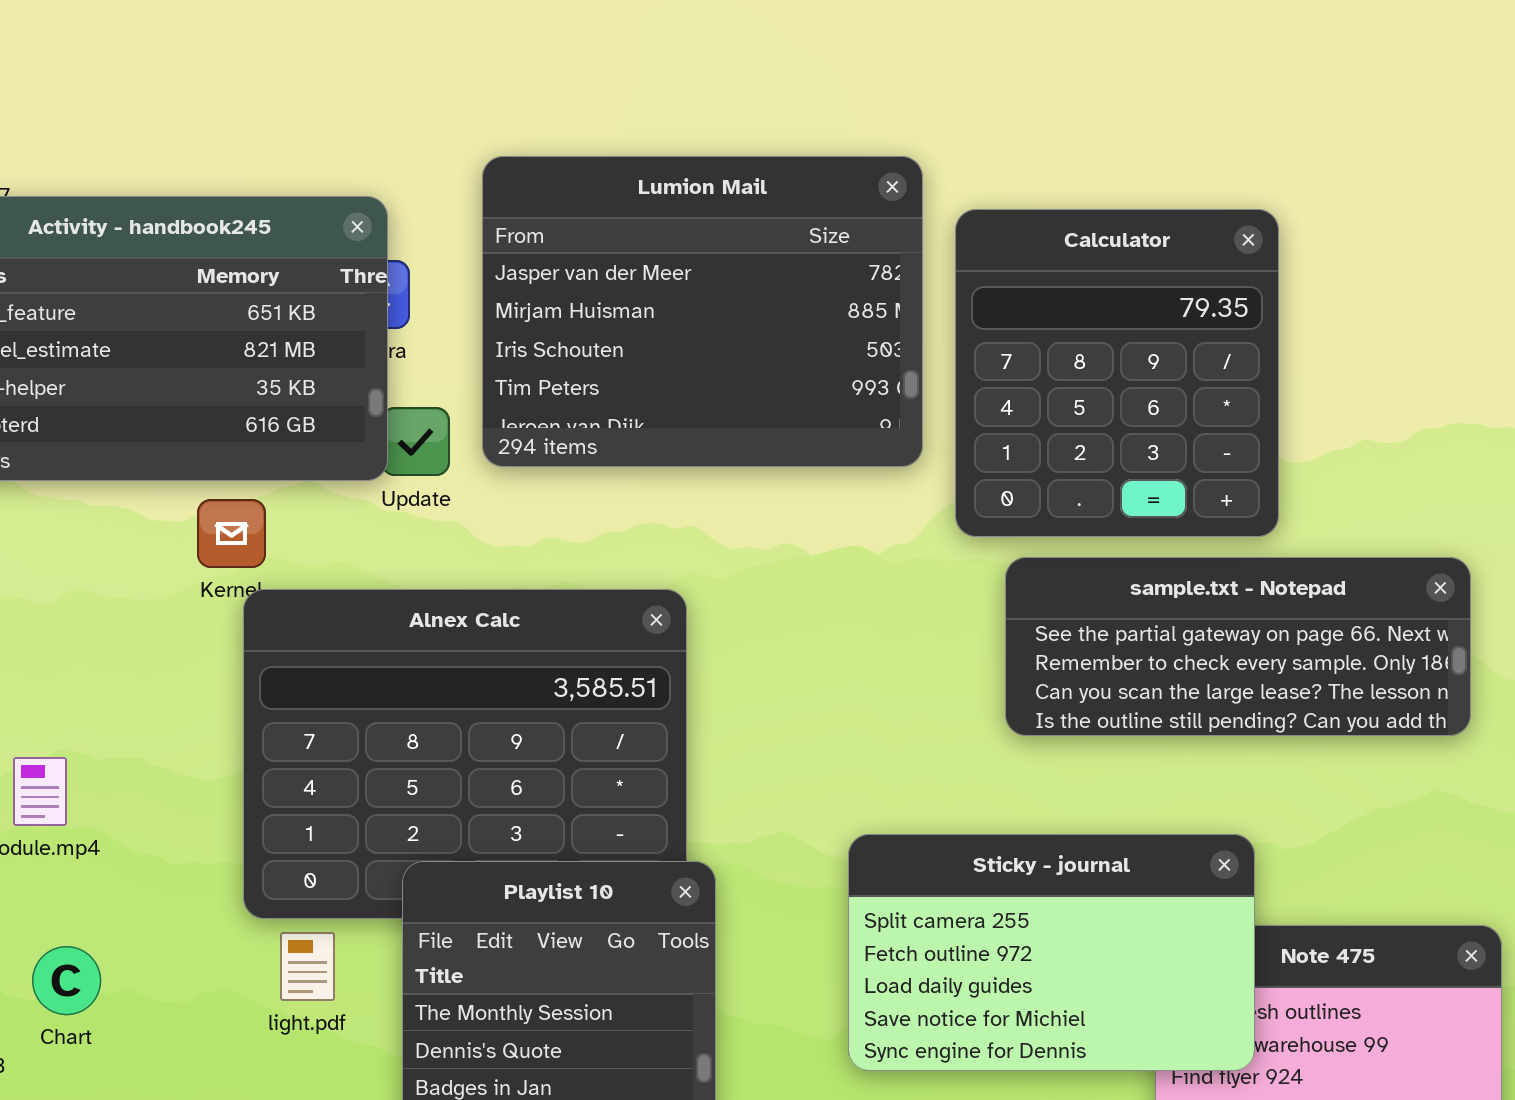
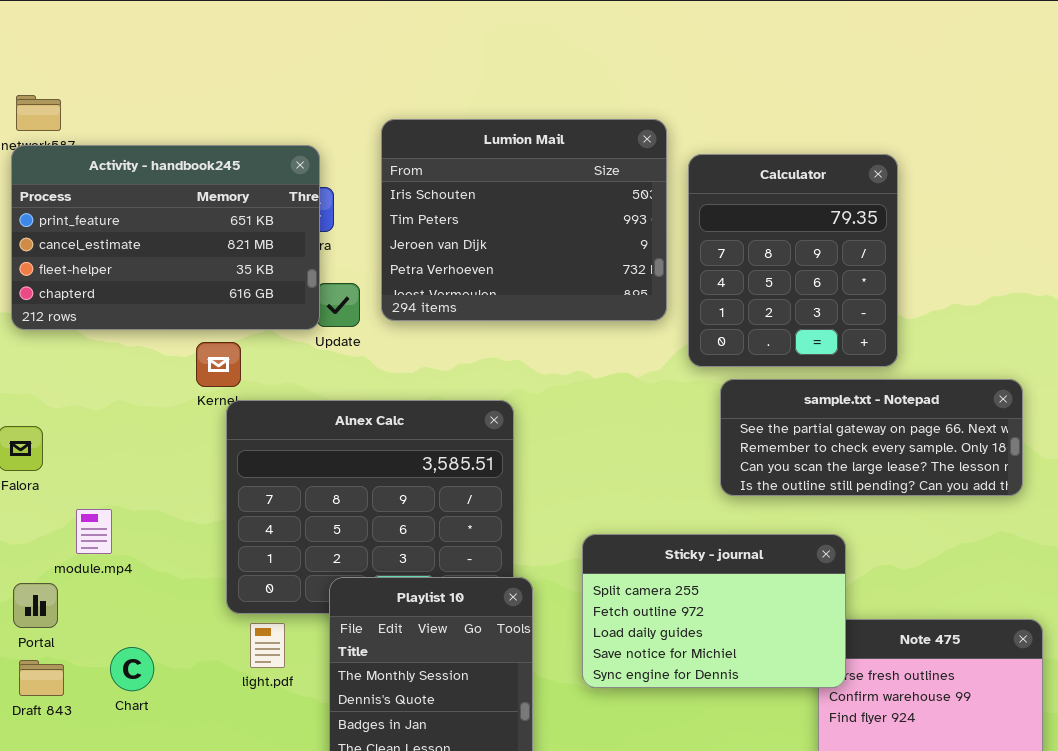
Lumion Mail: [482,156,923,467] -> [381,119,667,321], scrolled down 2 rows
Sticky - journal: [848,834,1255,1071] -> [582,534,846,688], moved
Chart: [32,946,101,1015] -> [110,647,154,691], moved

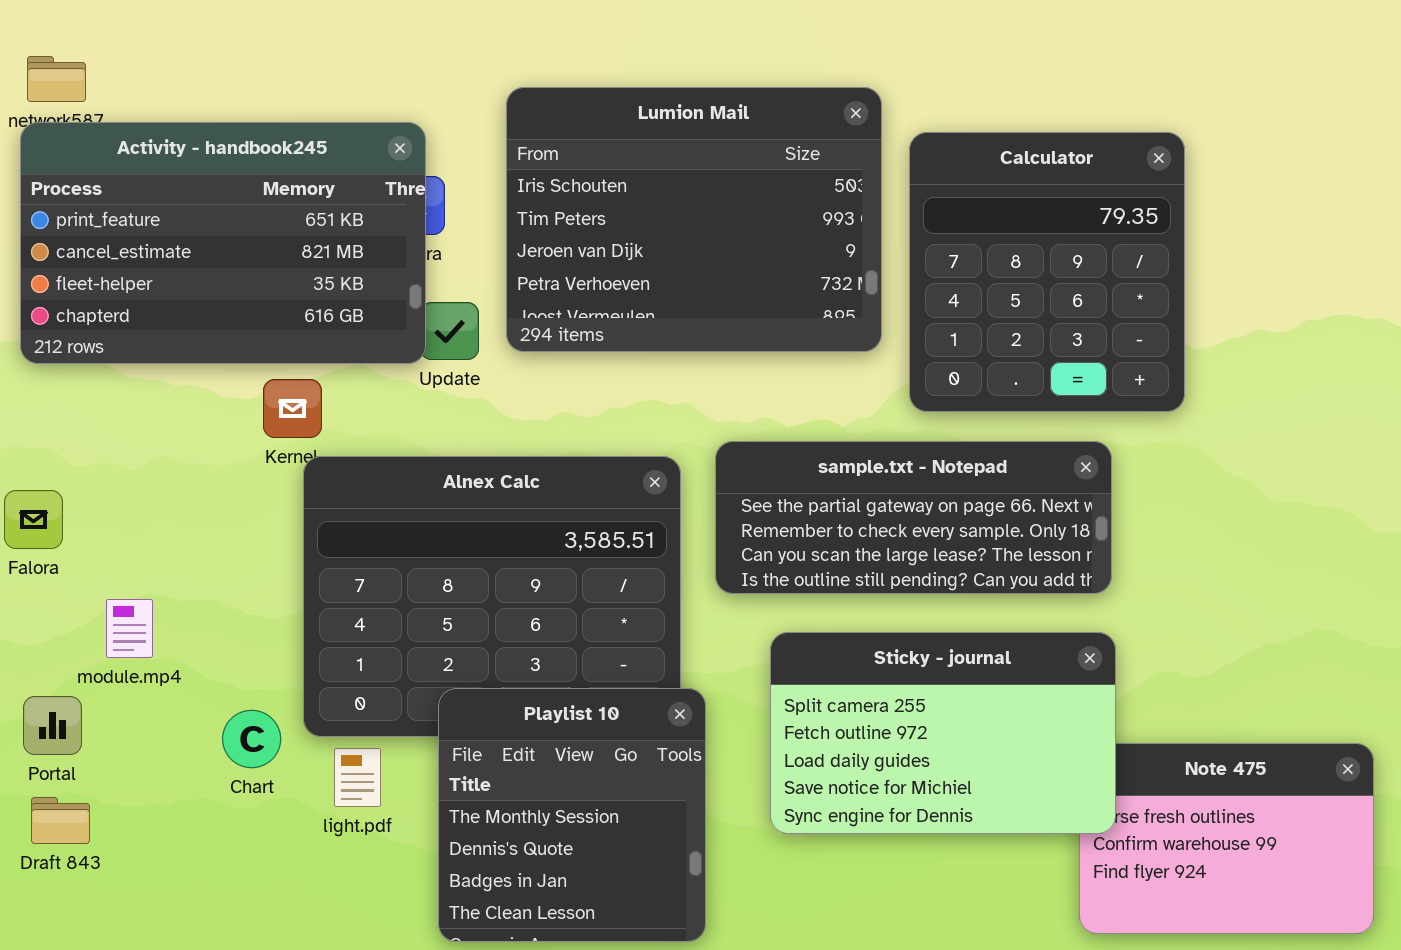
sample.txt - Notepad: [720,379,1023,496] -> [715,441,1112,594], moved
Chart: [110,647,154,691] -> [222,710,281,768], moved

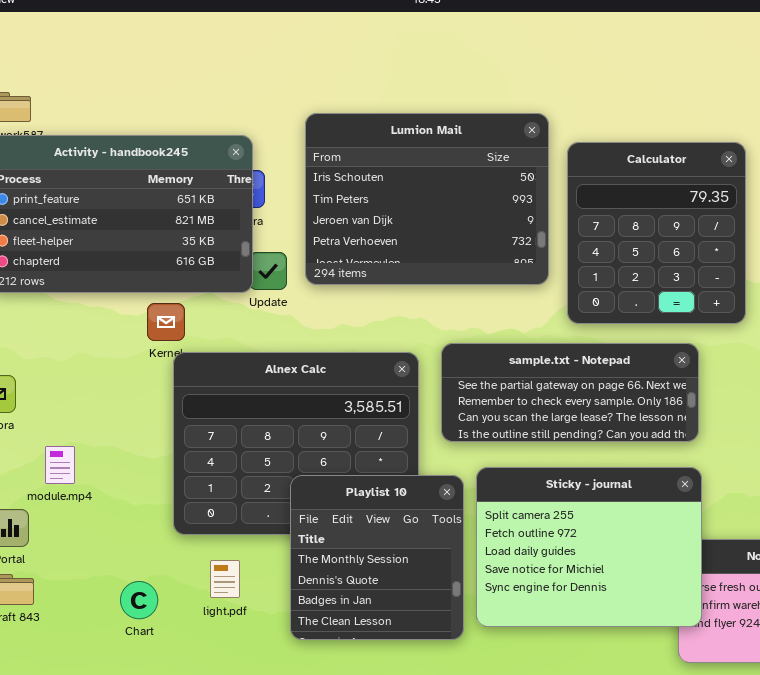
Sticky - journal: [770,632,1116,834] -> [476,467,702,627], resized
Playlist 10: [438,688,706,942] -> [290,475,464,640], moved
Chart: [222,710,281,768] -> [120,581,158,619], moved
light.pdf: [334,748,381,807] -> [210,560,240,598], moved

